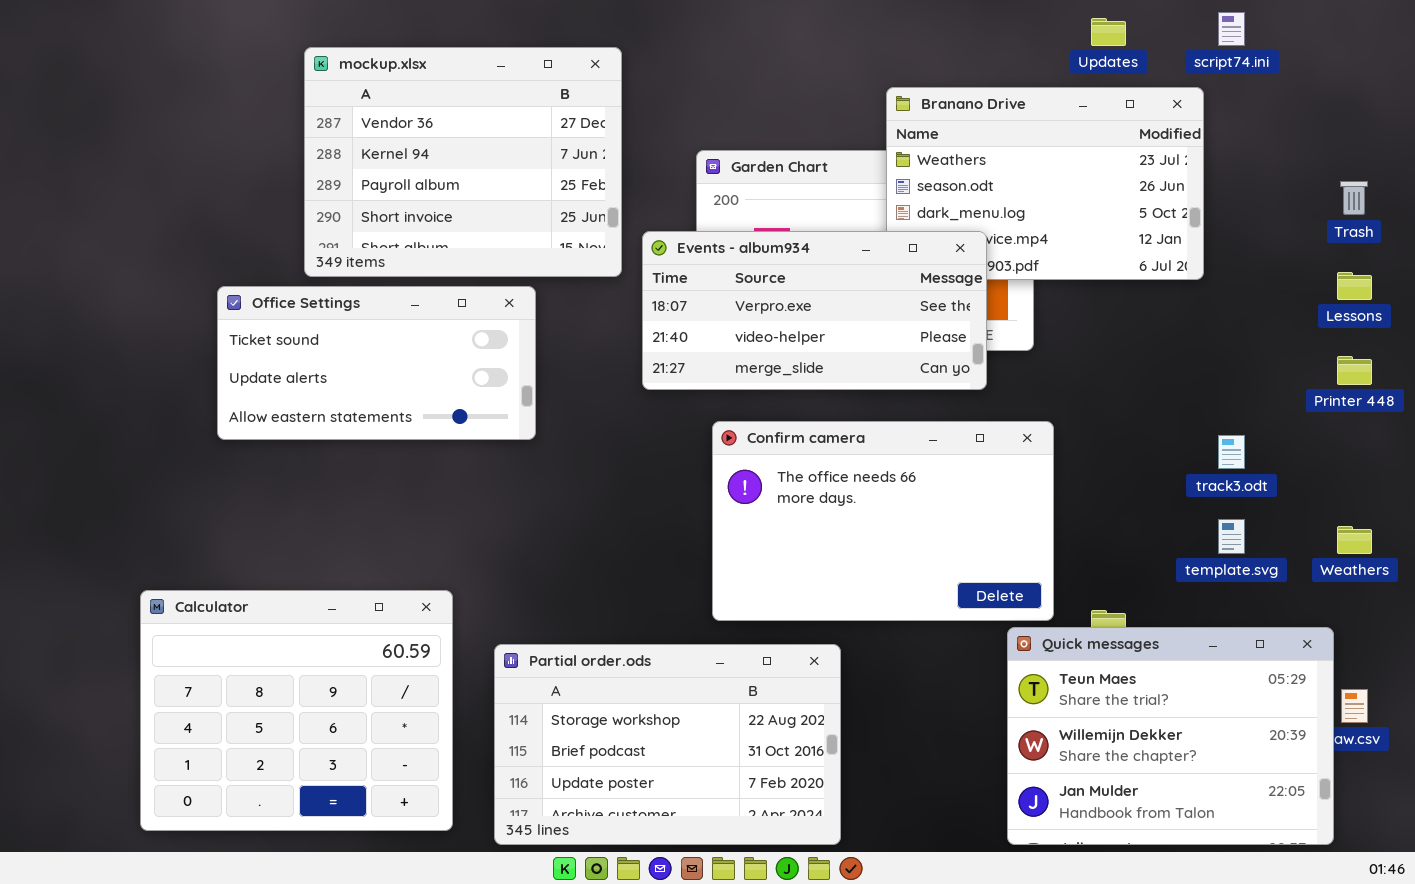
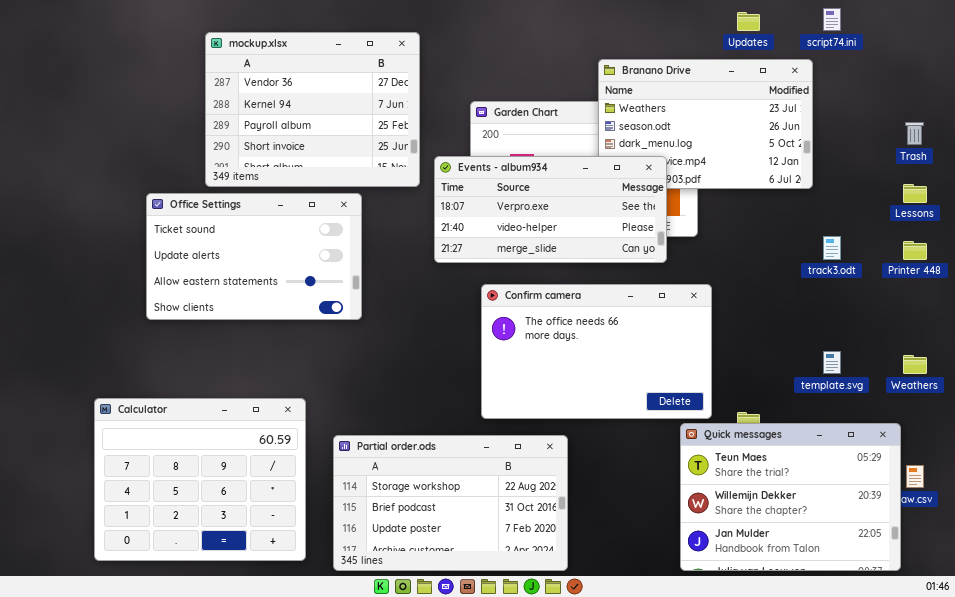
Office Settings: [217,286,536,440] -> [146,193,362,320], resized
track3.odt: [1218,435,1245,469] -> [823,236,841,260], moved

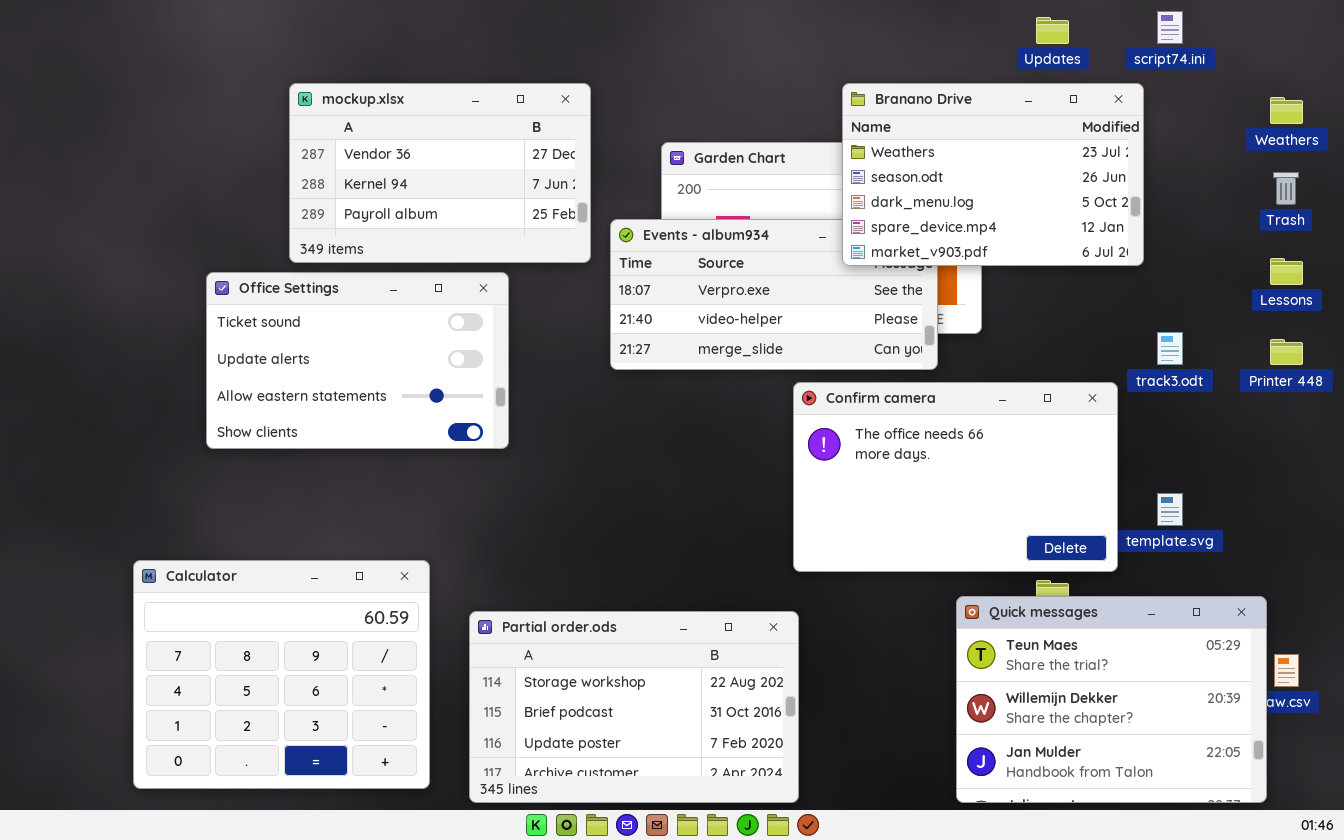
mockup.xlsx: [205,32,420,187] -> [289,83,591,263], resized
Branano Drive: [598,59,813,189] -> [842,83,1144,266], raised
Confirm camera: [481,284,712,419] -> [793,382,1118,572], moved
Weathers: [903,355,927,374] -> [1270,97,1303,124], moved

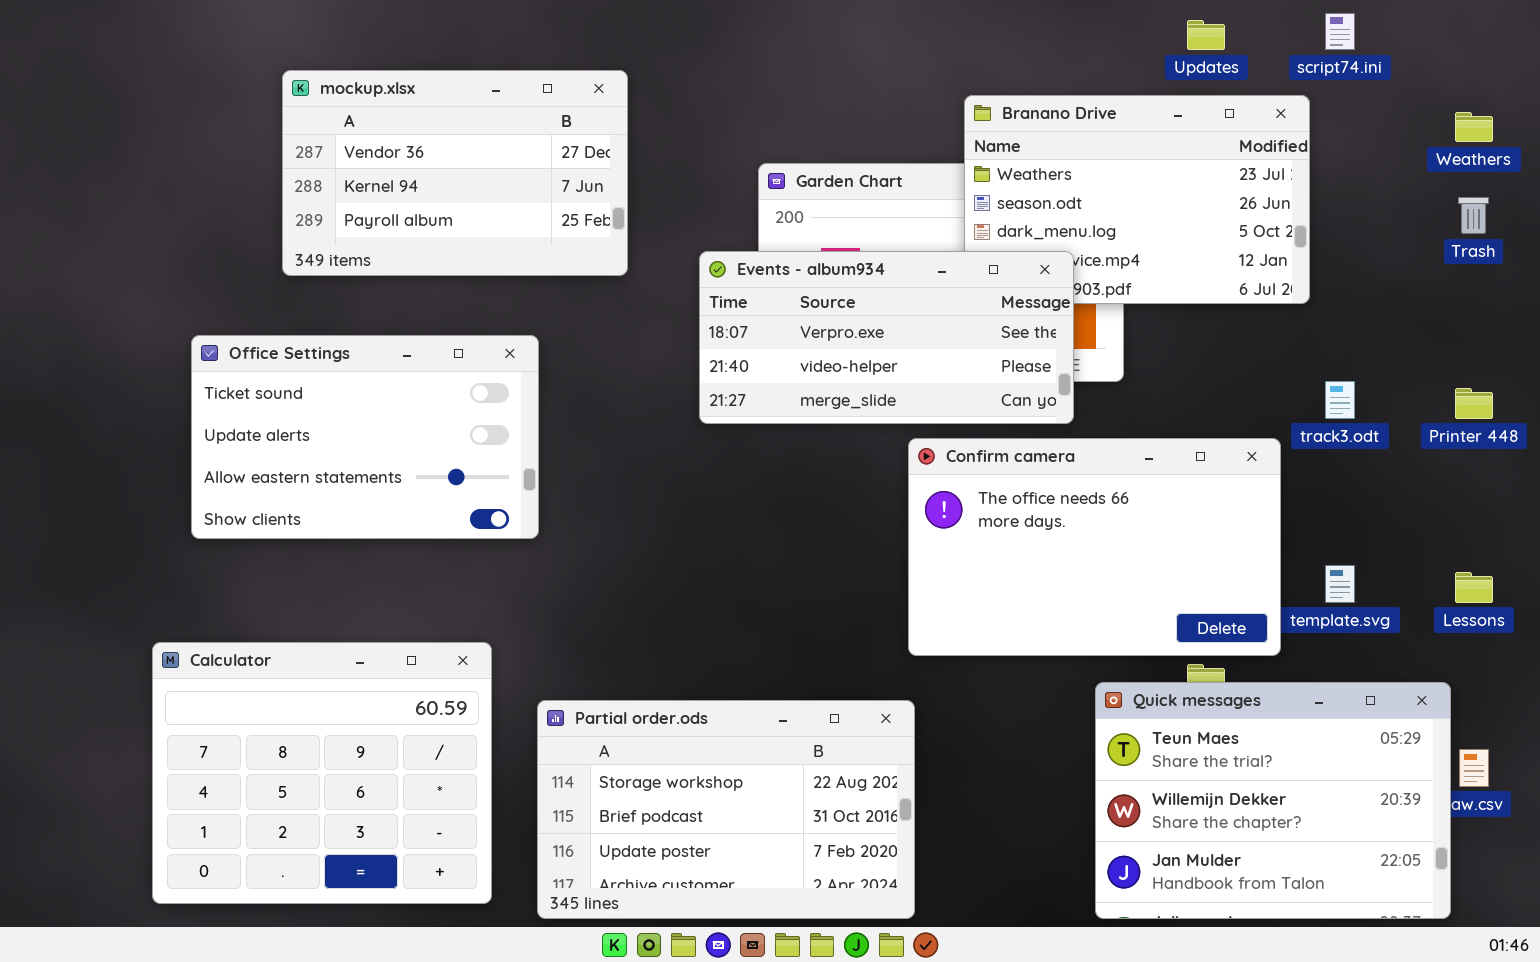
mockup.xlsx: [289,83,591,263] -> [282,70,628,276], moved
Events - album934: [610,219,938,370] -> [699,251,1074,424], raised
Lessons: [1270,258,1303,285] -> [1455,572,1493,603], moved
Office Settings: [206,272,509,449] -> [191,335,539,539], moved

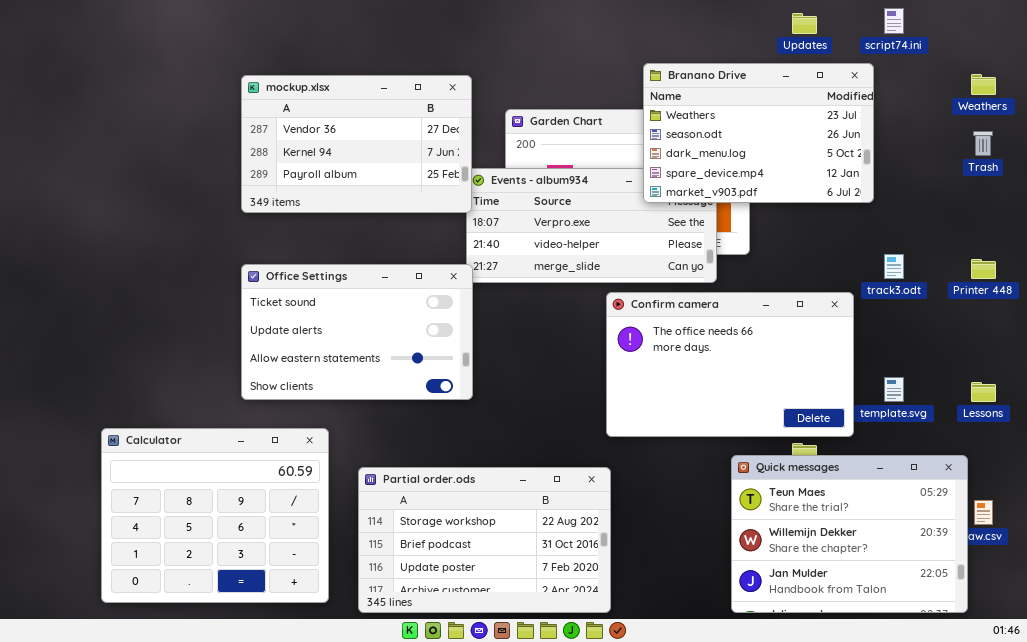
mockup.xlsx: [282,70,628,276] -> [241,75,472,213], moved
Branano Drive: [964,95,1310,304] -> [643,63,874,203], raised
Office Settings: [191,335,539,539] -> [241,264,473,400], moved

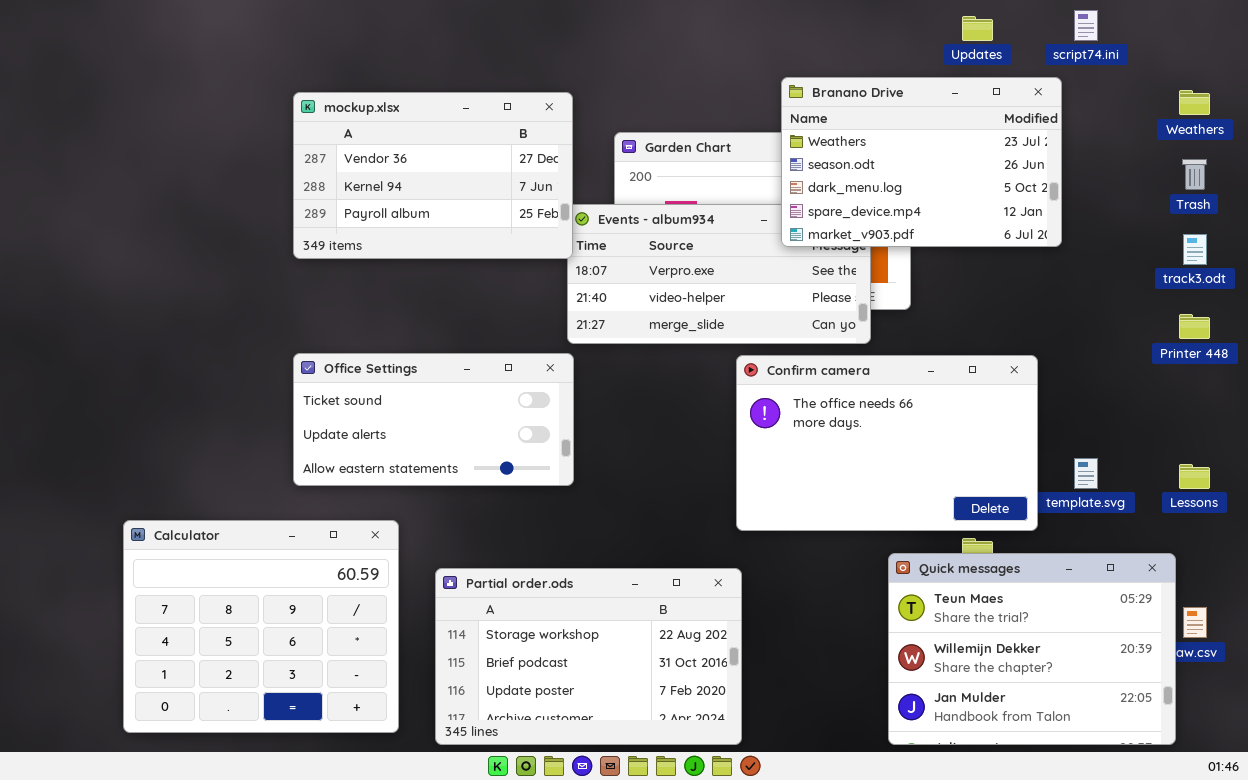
track3.odt: [884,254,904,279] -> [1183,234,1207,265], moved
Office Settings: [241,264,473,400] -> [293,353,574,486], resized

